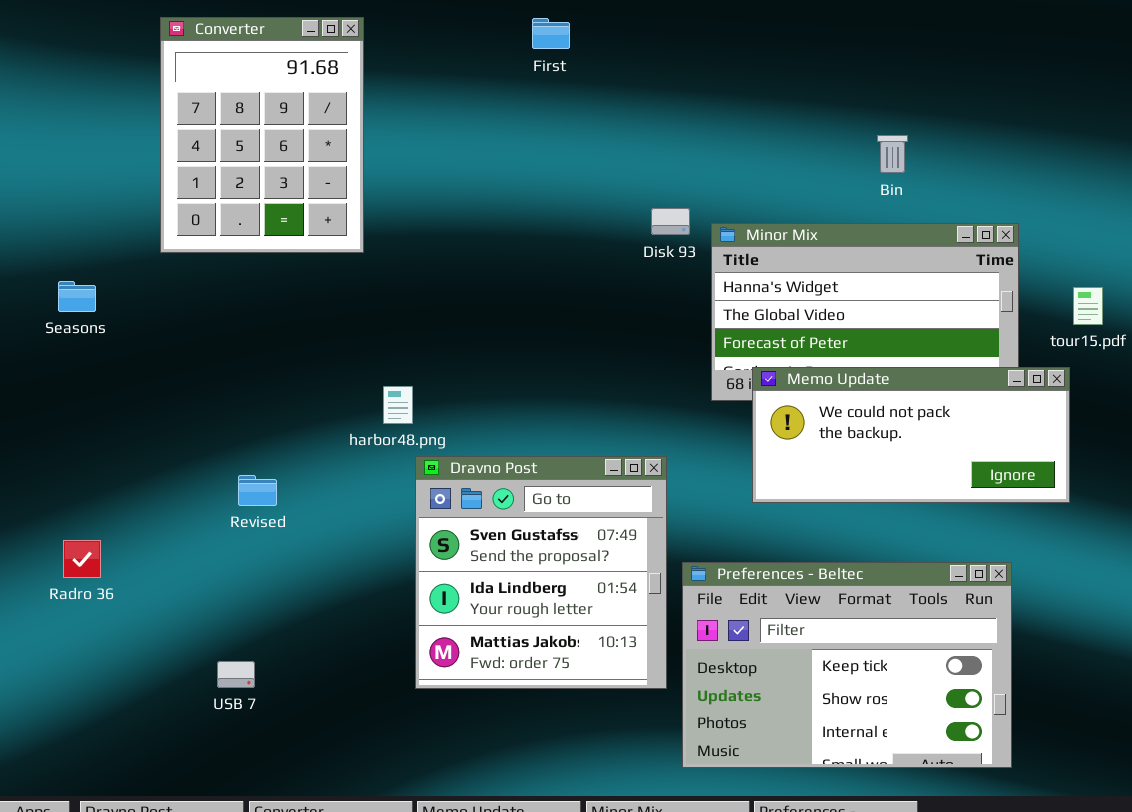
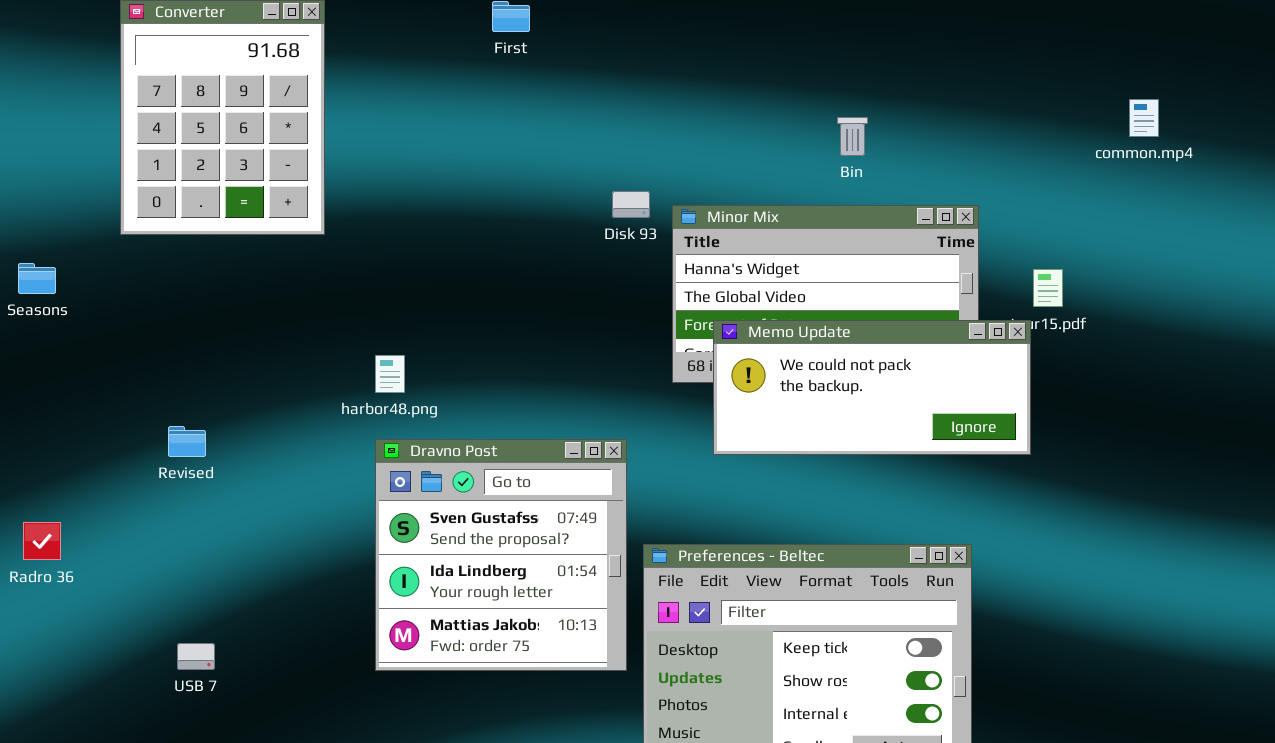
Memo Update: [752,367,1070,503] -> [713,320,1031,455], moved
harbor48.png: [383,386,413,424] -> [375,355,405,393], moved
Revised: [238,475,277,506] -> [168,426,206,457], moved

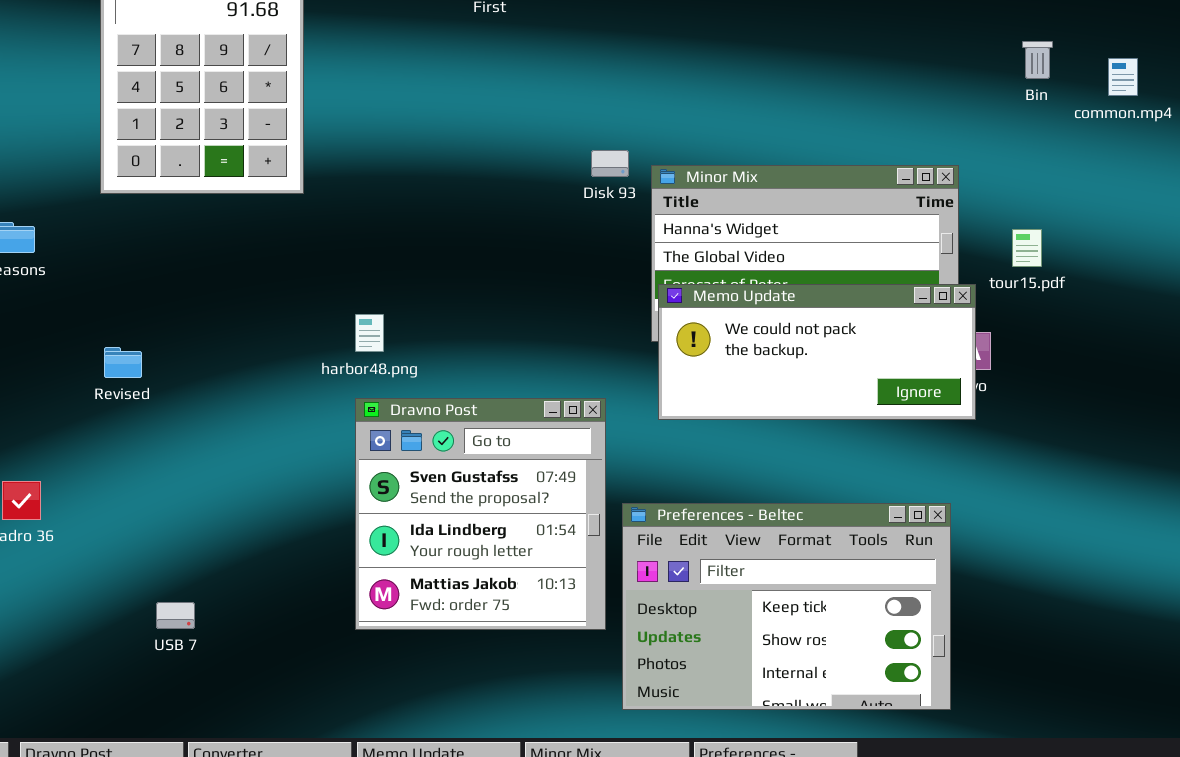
Bin: [837,117,868,156] -> [1022,41,1053,79], moved
Memo Update: [713,320,1031,455] -> [658,284,976,420], moved
Revised: [168,426,206,457] -> [104,347,142,378], moved

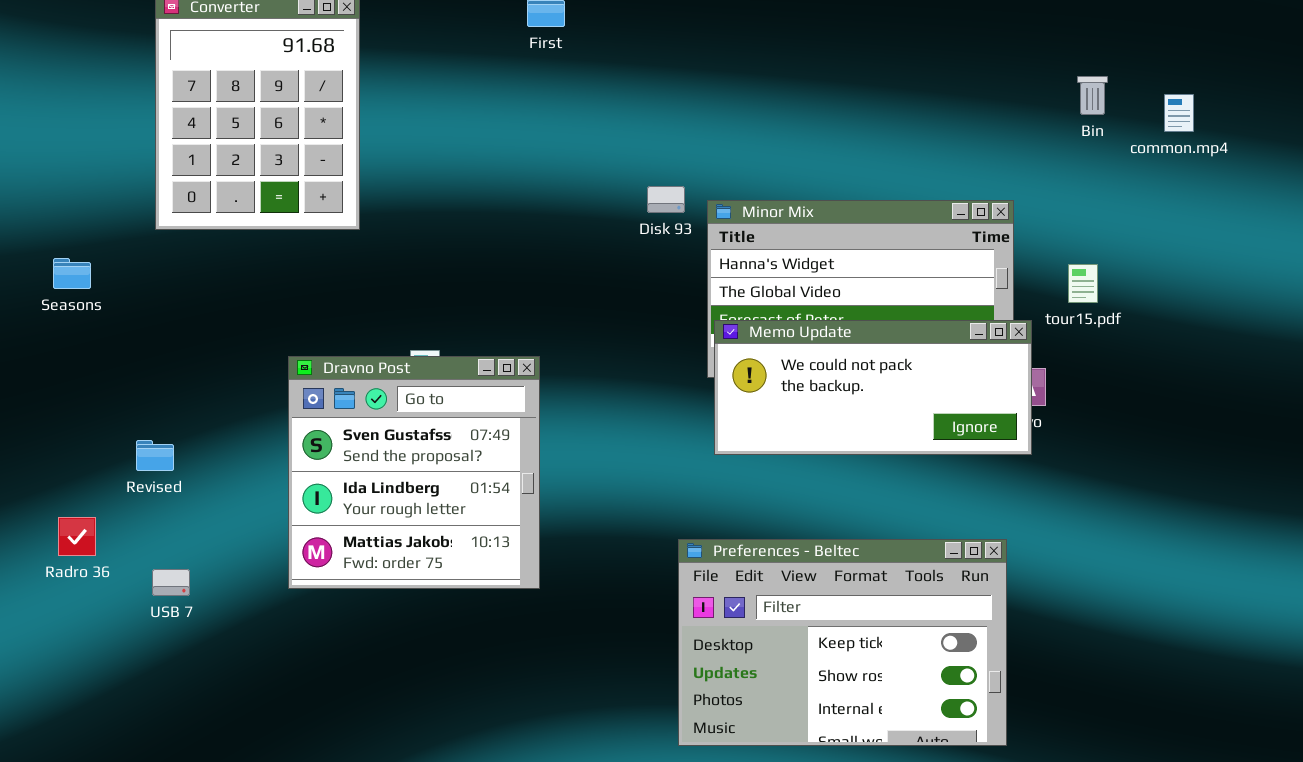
Revised: [104,347,142,378] -> [136,440,174,471], moved
Dravno Post: [355,398,606,630] -> [288,356,540,589], moved
USB 7: [156,602,195,629] -> [152,569,190,596], moved

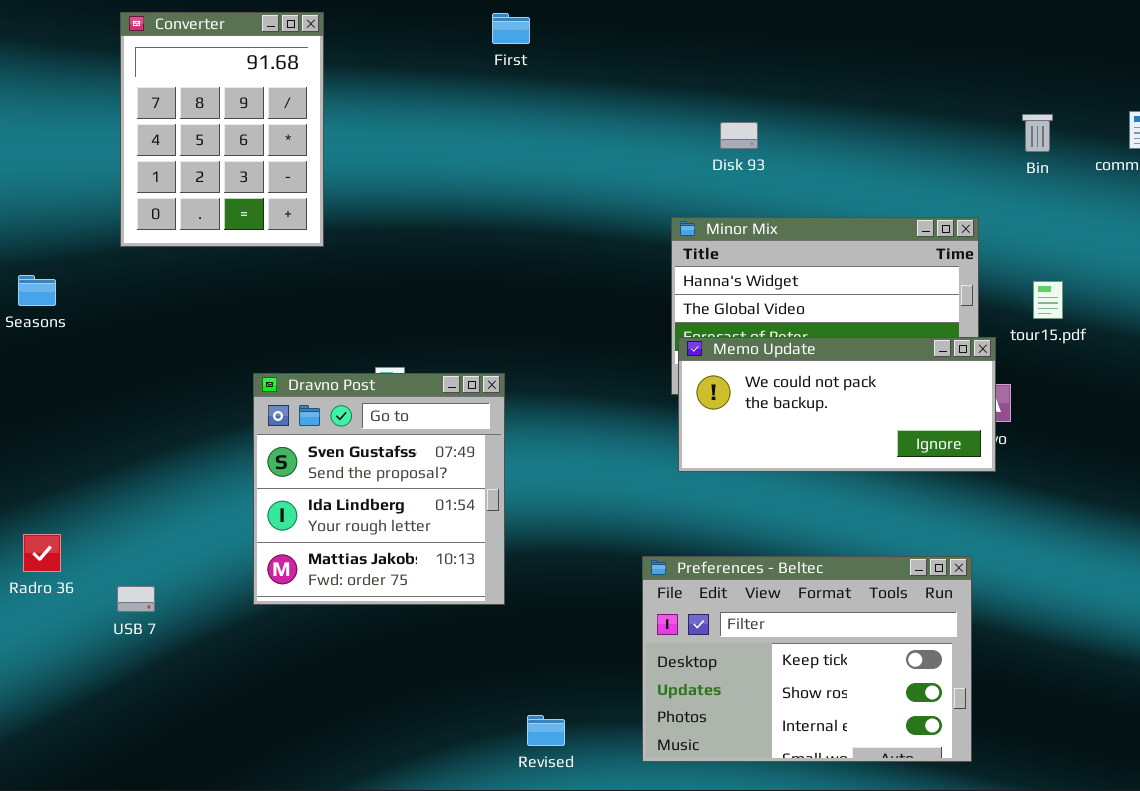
Bin: [1077,76,1108,115] -> [1022,114,1053,152], moved
Disk 93: [647,186,685,213] -> [720,122,758,149], moved
Revised: [136,440,174,471] -> [527,715,565,746], moved

